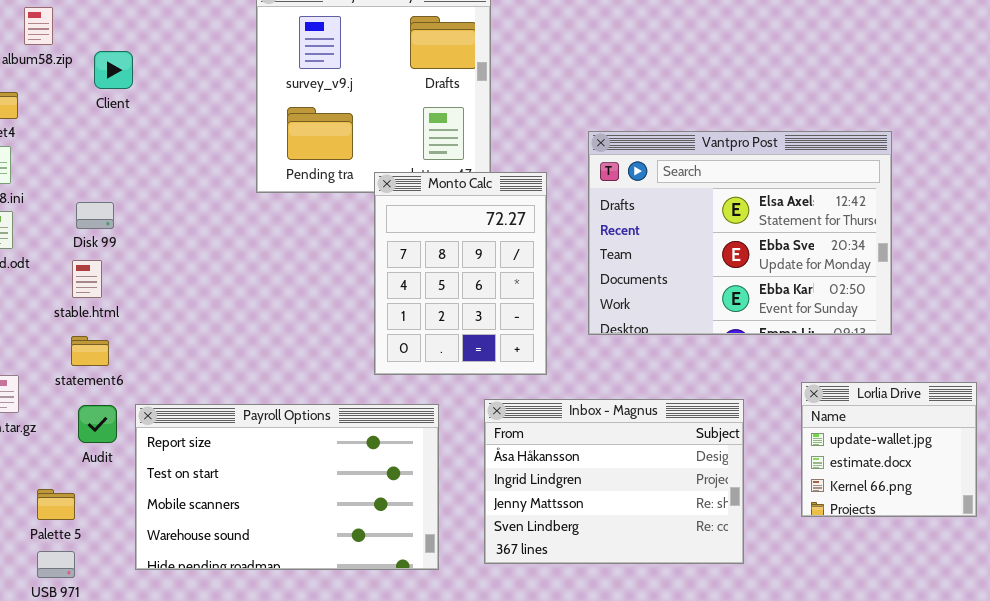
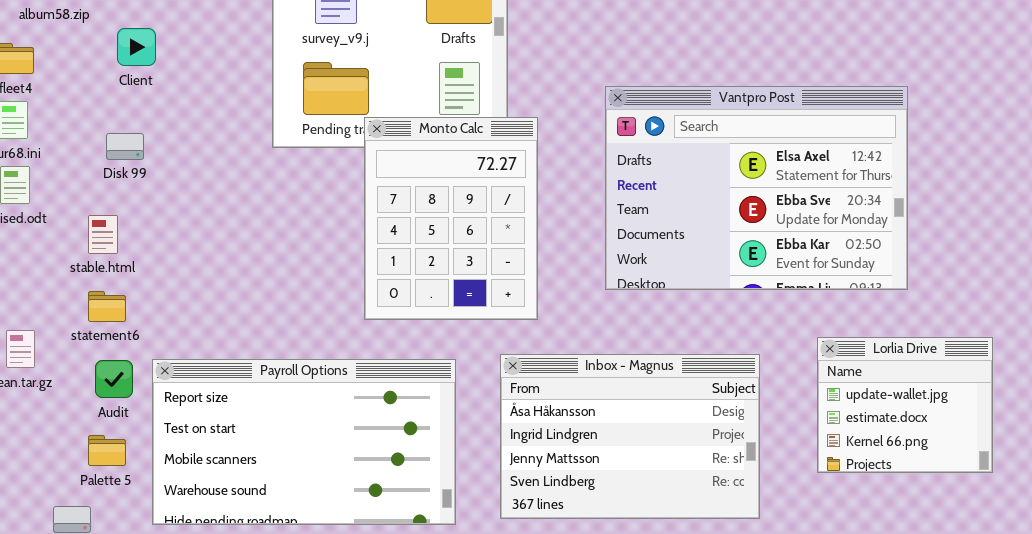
Client: [94,51,133,89] -> [117,28,156,66], moved
Monto Calc: [374,172,547,375] -> [364,117,538,320], moved
Disk 99: [76,202,114,229] -> [106,133,144,160], moved
Palette 5: [37,489,75,520] -> [88,435,126,466], moved

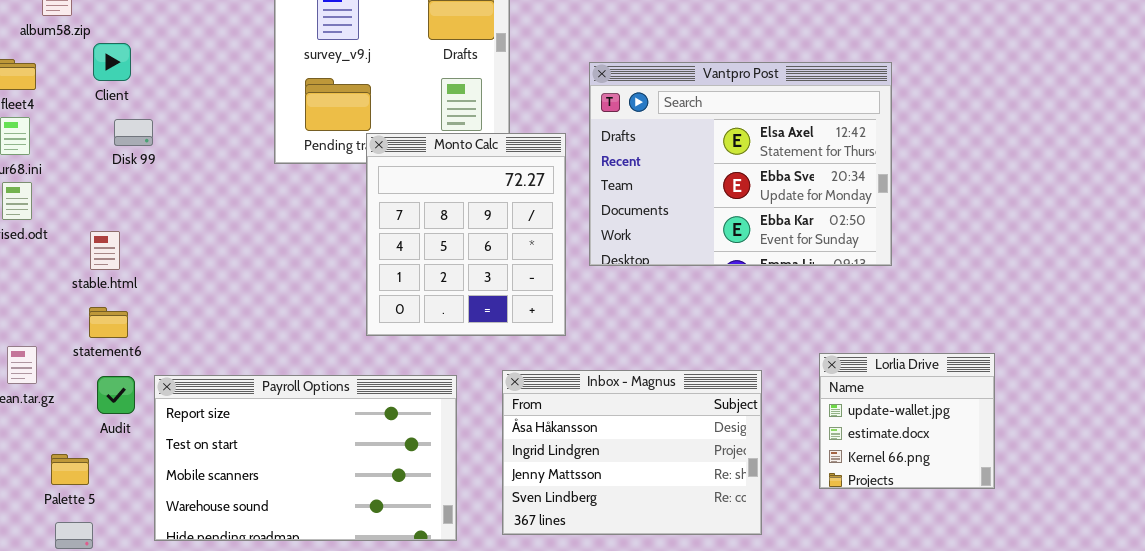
Client: [117,28,156,66] -> [93,43,131,81], moved
Vantpro Post: [605,86,908,290] -> [589,62,892,266], moved
Monto Calc: [364,117,538,320] -> [366,133,566,336], resized
Disk 99: [106,133,144,160] -> [114,119,153,146], moved
Palette 5: [88,435,126,466] -> [51,454,89,485], moved

